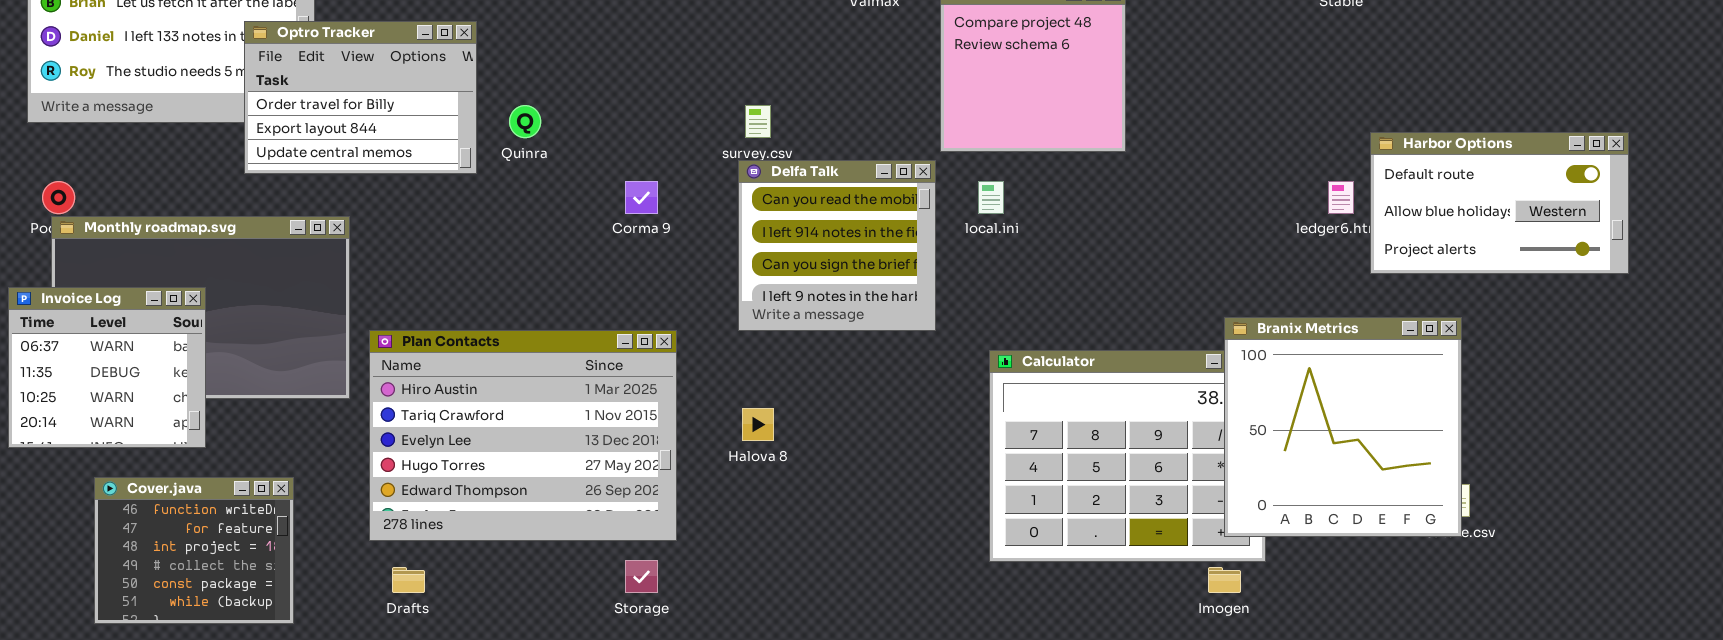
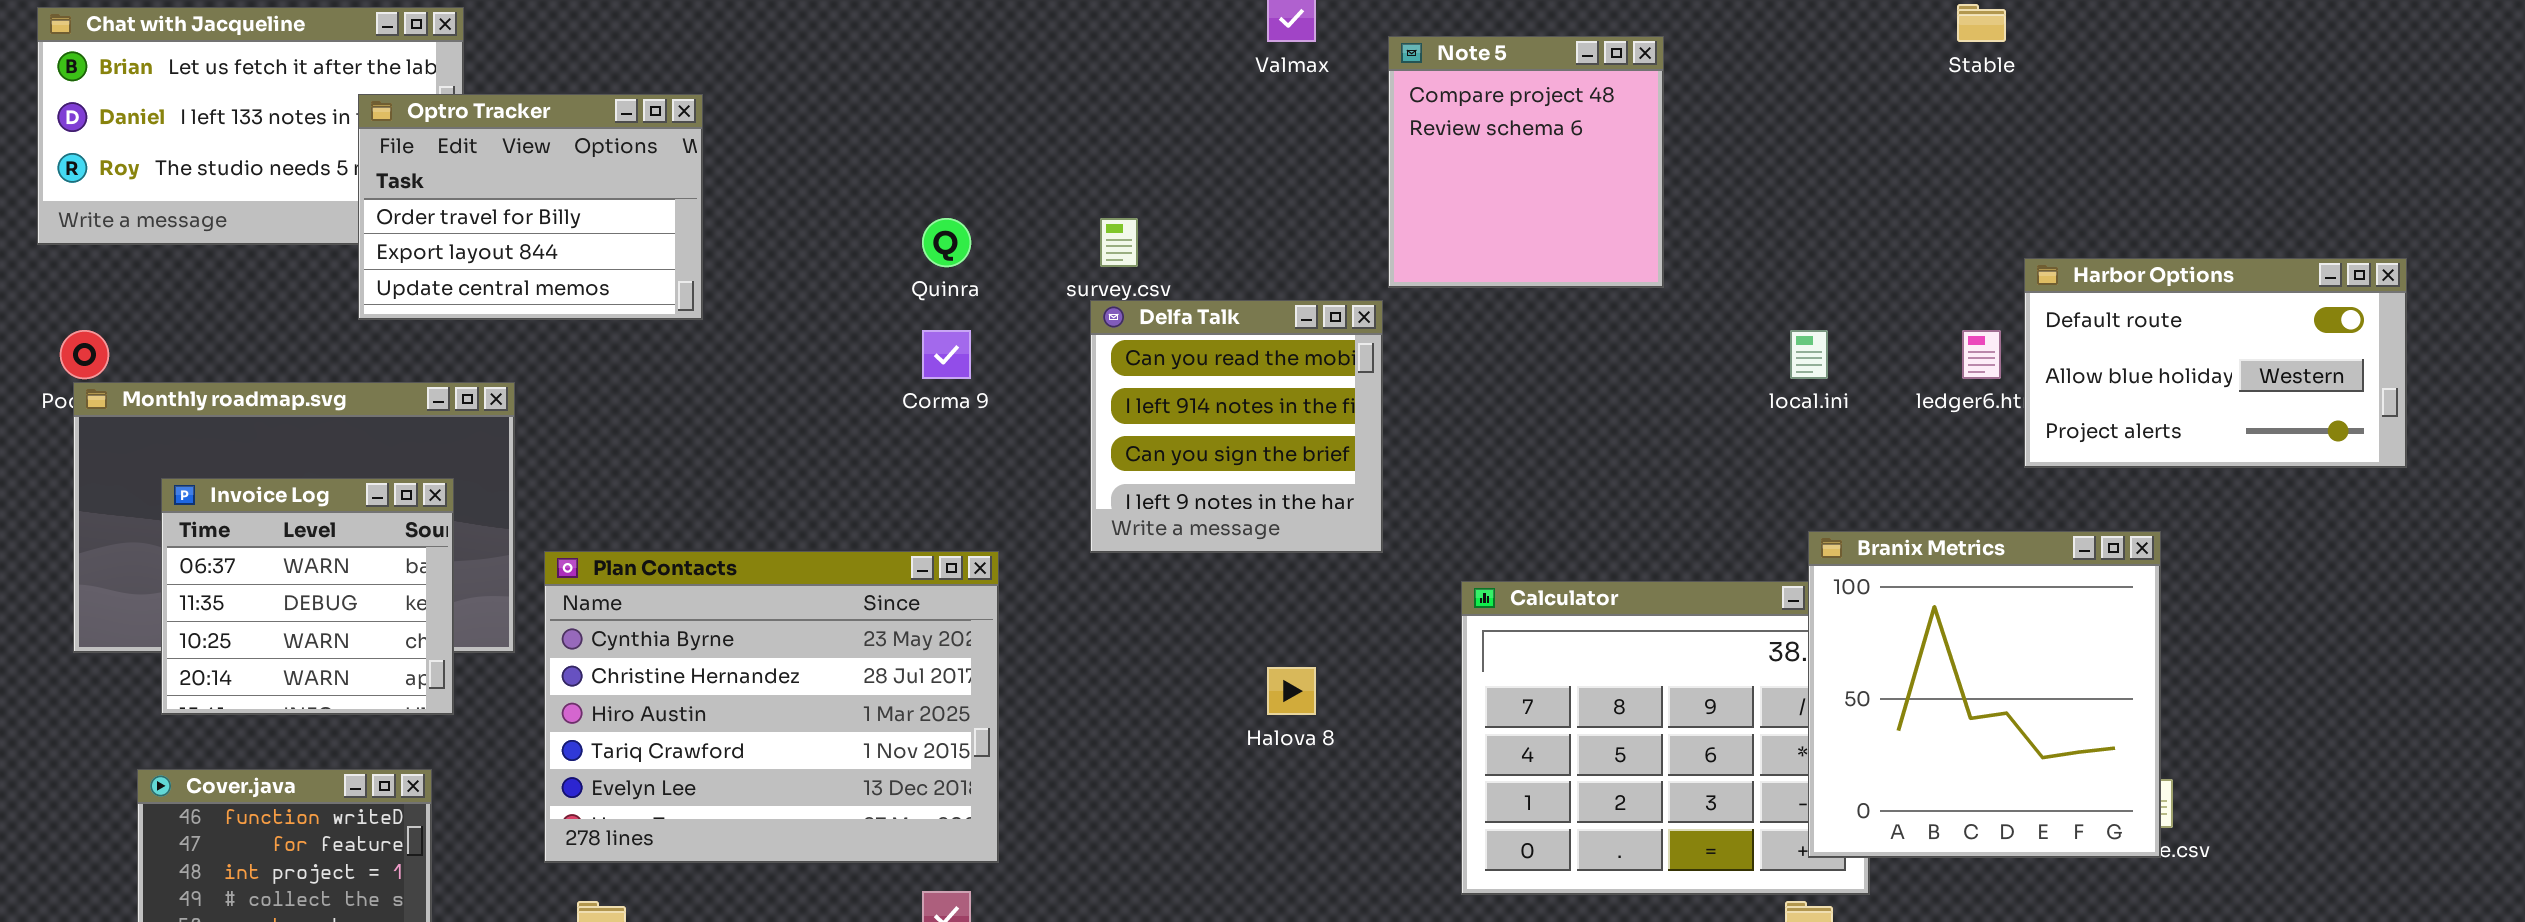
Quinra: [509,105,541,138] -> [922,218,971,267], moved
local.ini: [978,181,1004,214] -> [1790,330,1828,379], moved
Invoice Log: [8,287,206,448] -> [161,478,454,715], moved
Plan Contacts: [369,330,677,541] -> [544,551,999,863], scrolled up 2 rows
Halova 8: [742,408,774,441] -> [1267,667,1316,715], moved

